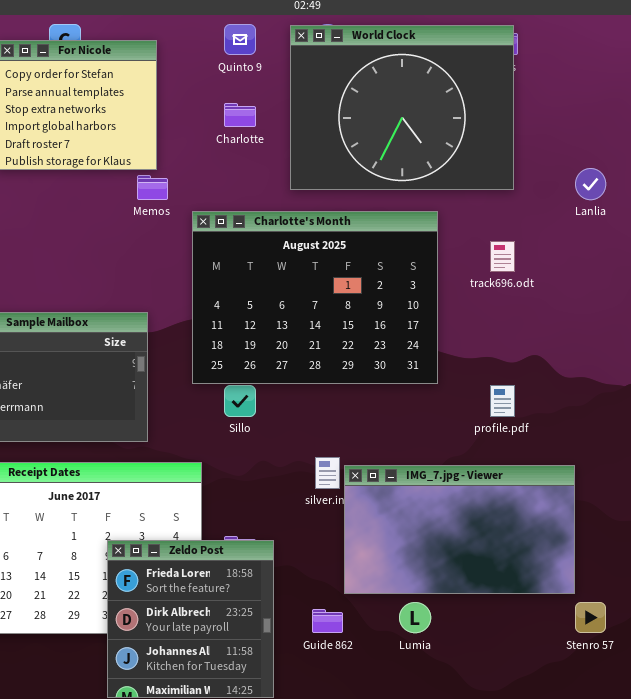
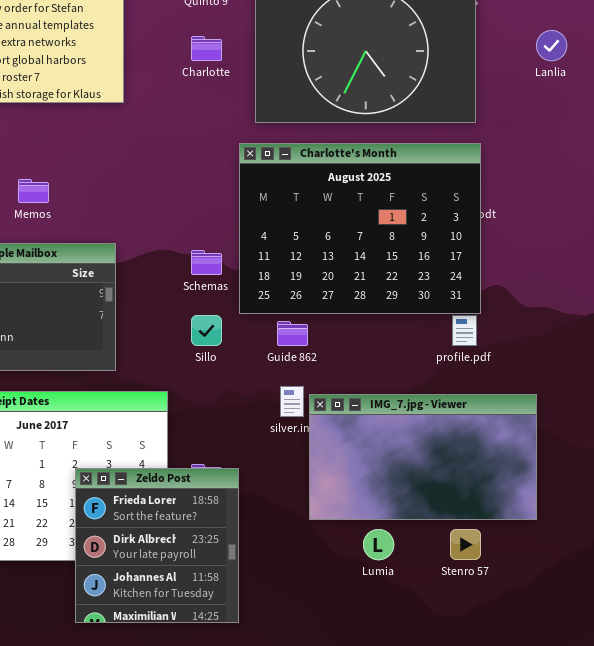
Lanlia: [575,168,606,200] -> [536,30,567,61], moved
Memos: [137,175,168,200] -> [18,179,49,203], moved
Charlotte's Month: [192,211,438,384] -> [239,143,481,314], moved
Stenro 57: [575,602,606,633] -> [450,529,481,560], moved
Guide 862: [312,609,343,633] -> [277,321,308,346], moved

